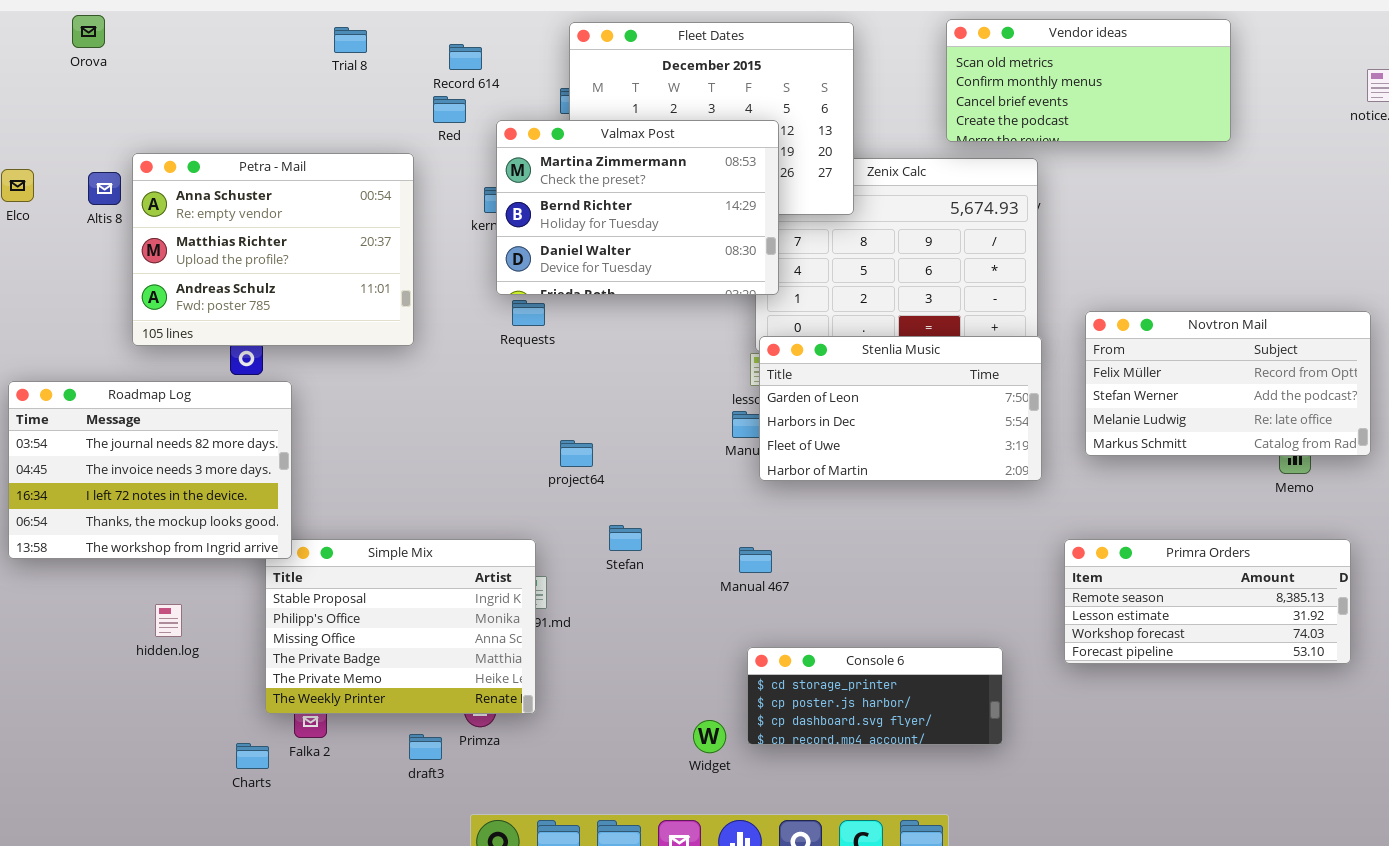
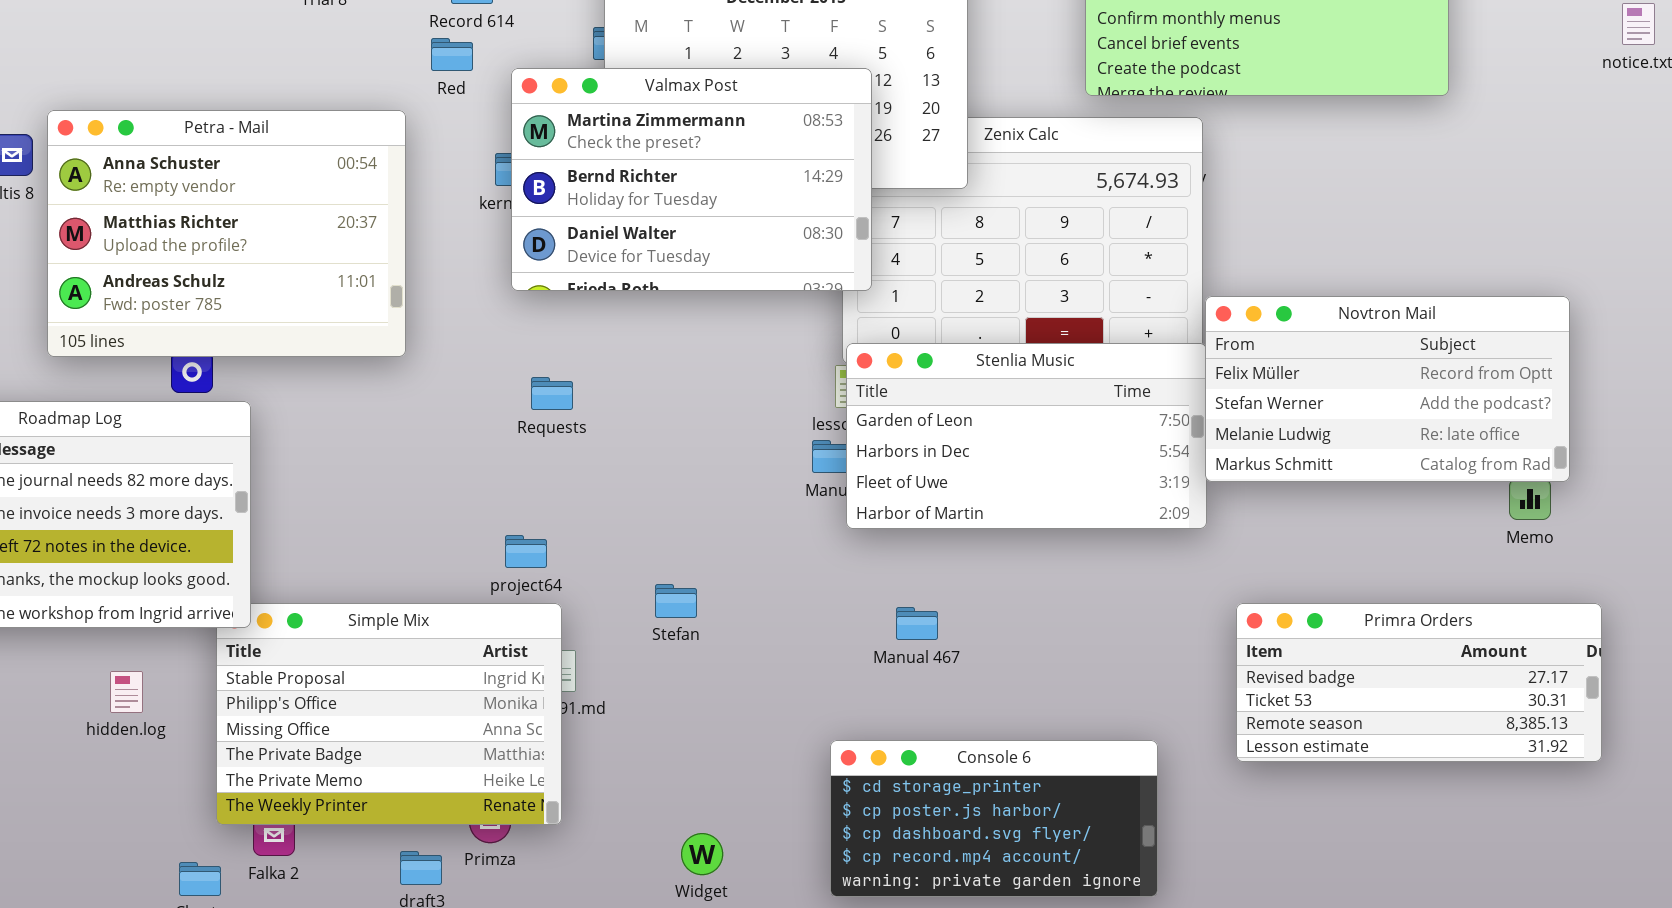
Requests: [512,300,545,326] -> [531,377,573,410], moved
Novtron Mail: [1085,311,1371,456] -> [1205,296,1570,482], moved
project64: [560,440,593,467] -> [505,535,547,568], moved
Primra Orders: [1064,539,1351,664] -> [1236,603,1602,762], scrolled up 2 rows
Manual 467: [739,547,772,573] -> [896,607,938,640], moved
hidden.log: [155,604,182,637] -> [110,671,143,713], moved
Console 6: [747,647,1003,745] -> [830,740,1158,897], resized
Widget: [693,720,726,753] -> [681,833,723,875], moved

